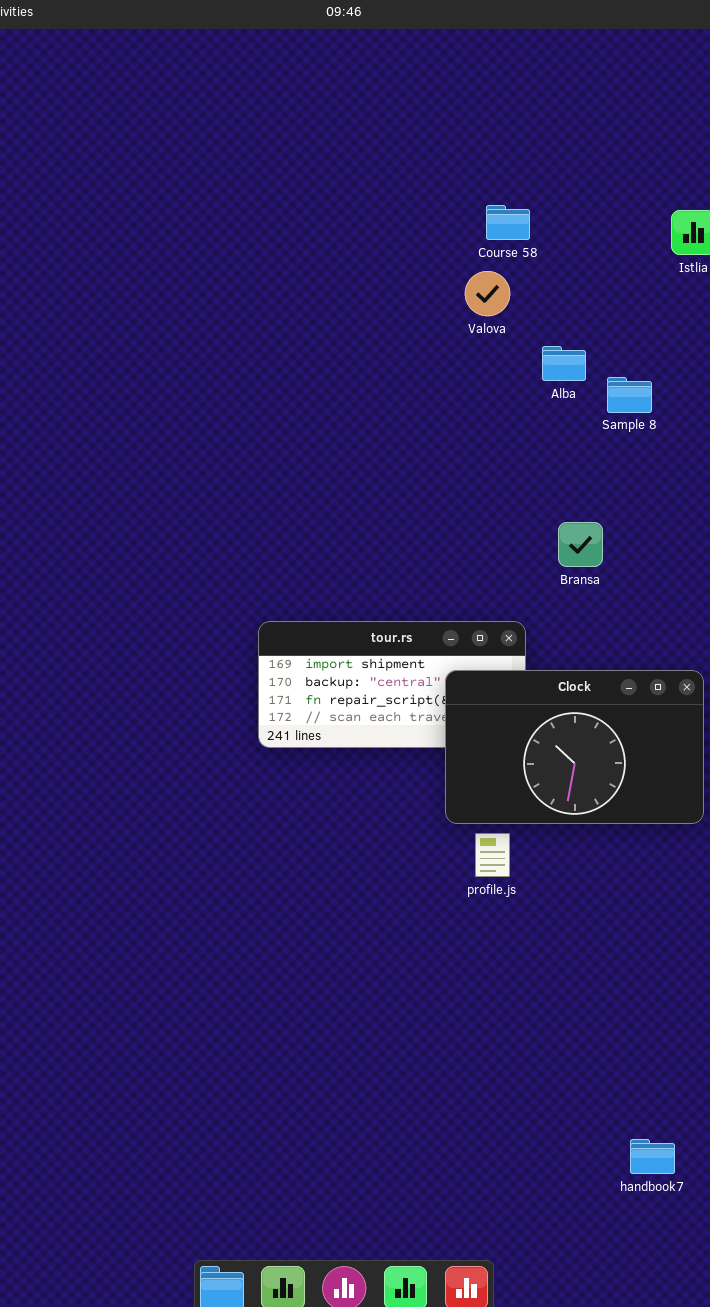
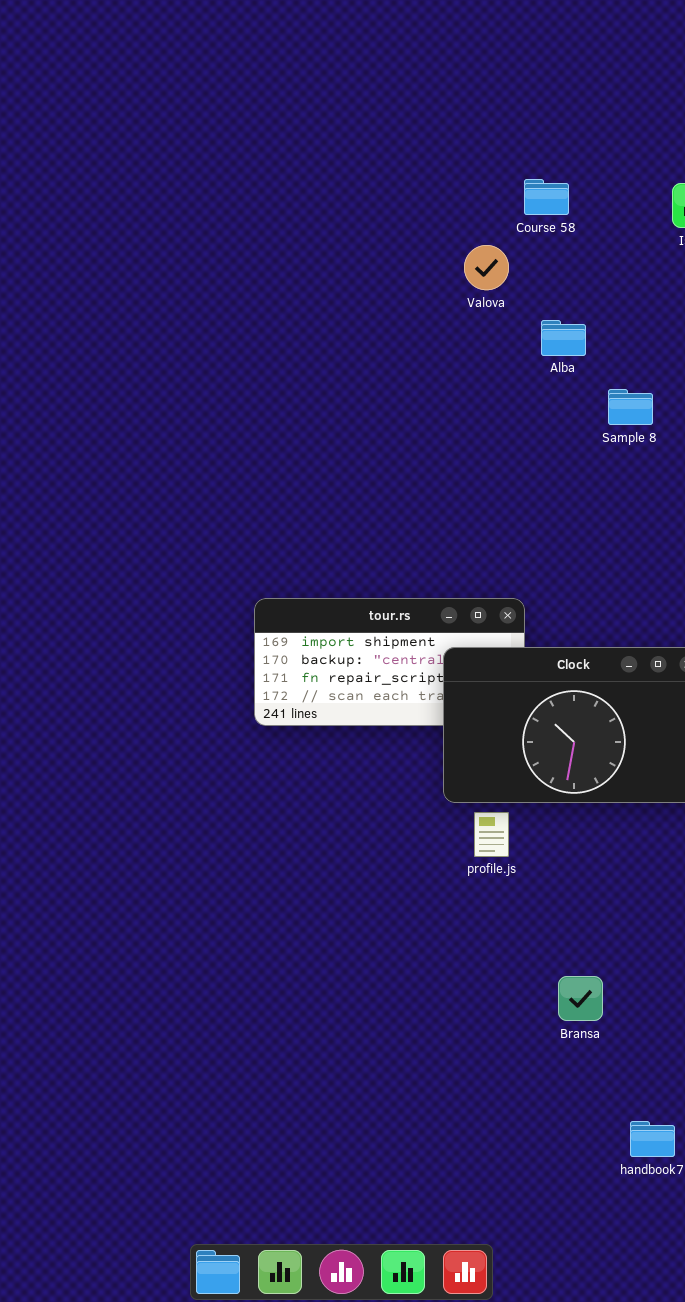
Course 58: [486,205,530,240] -> [524,179,569,215], moved
Sample 8: [607,377,652,413] -> [608,389,653,425], moved
Bransa: [558,522,603,567] -> [558,976,603,1021], moved

